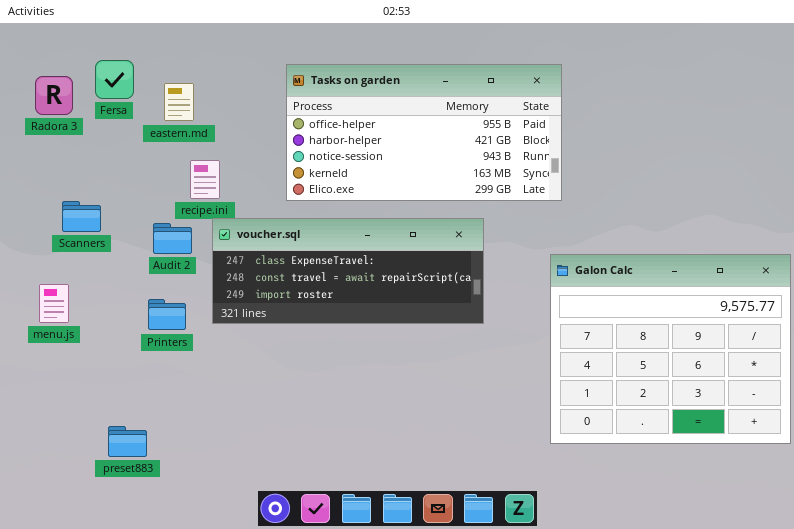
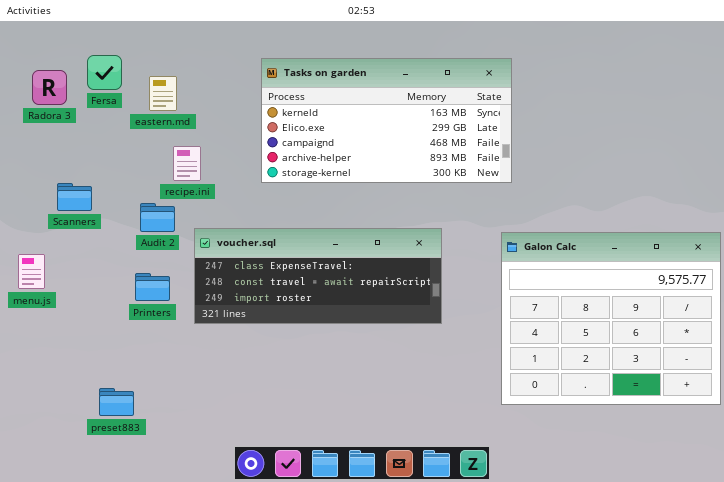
Tasks on garden: [286,64,562,201] -> [261,58,512,183], scrolled down 3 rows
voucher.sql: [212,218,484,324] -> [194,228,442,324], moved
menu.js: [39,284,69,323] -> [18,254,45,289], moved

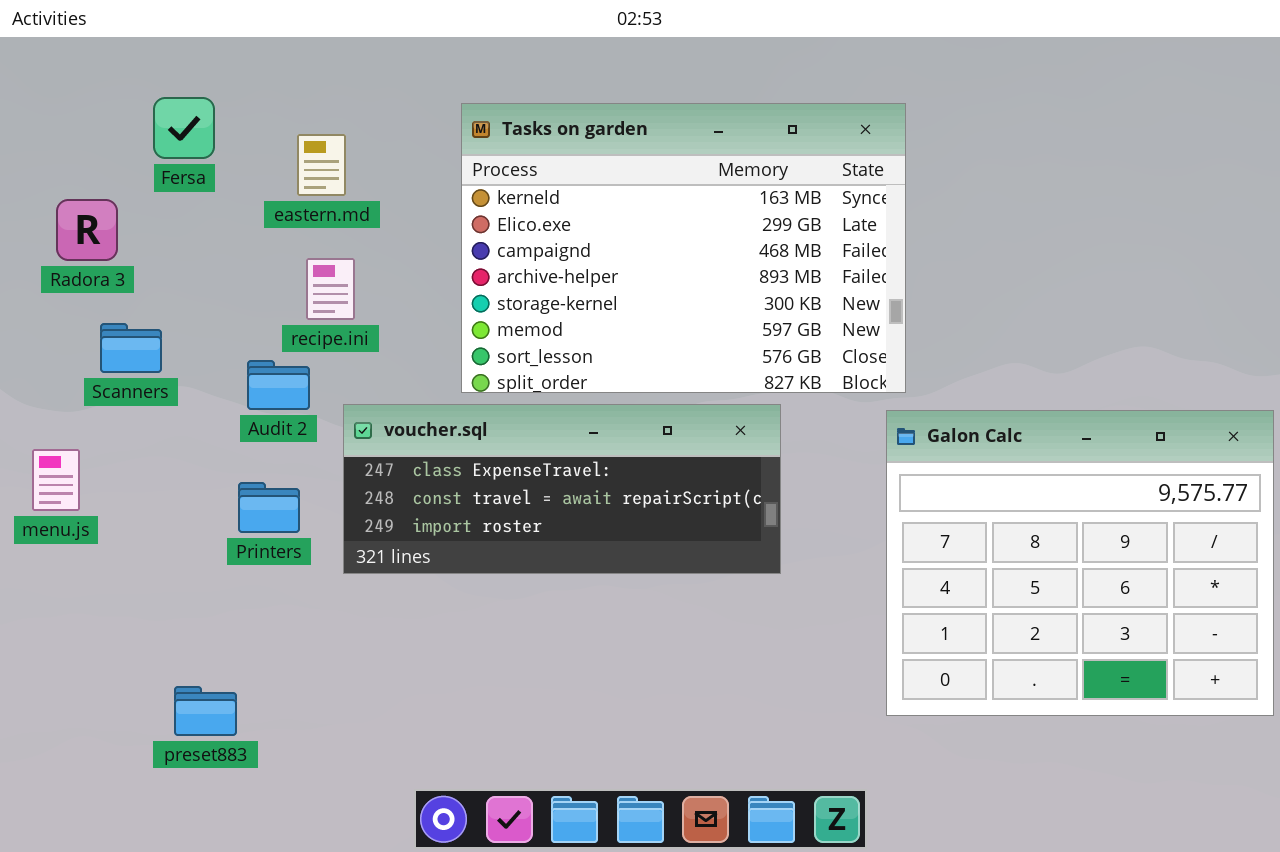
Tasks on garden: [261,58,512,183] -> [461,103,906,393], resized
Radora 3: [32,70,67,105] -> [56,199,118,261], moved
eastern.md: [149,76,177,111] -> [297,134,346,196], moved

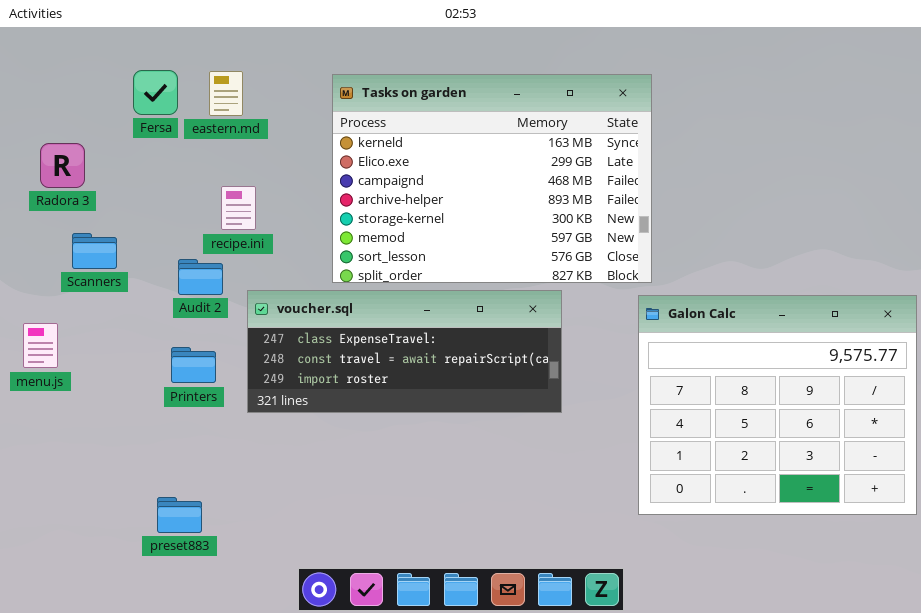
Fersa: [153,97,215,159] -> [133,70,178,115], moved
eastern.md: [297,134,346,196] -> [209,71,243,116], moved
preset883: [174,686,237,736] -> [157,497,202,533], moved

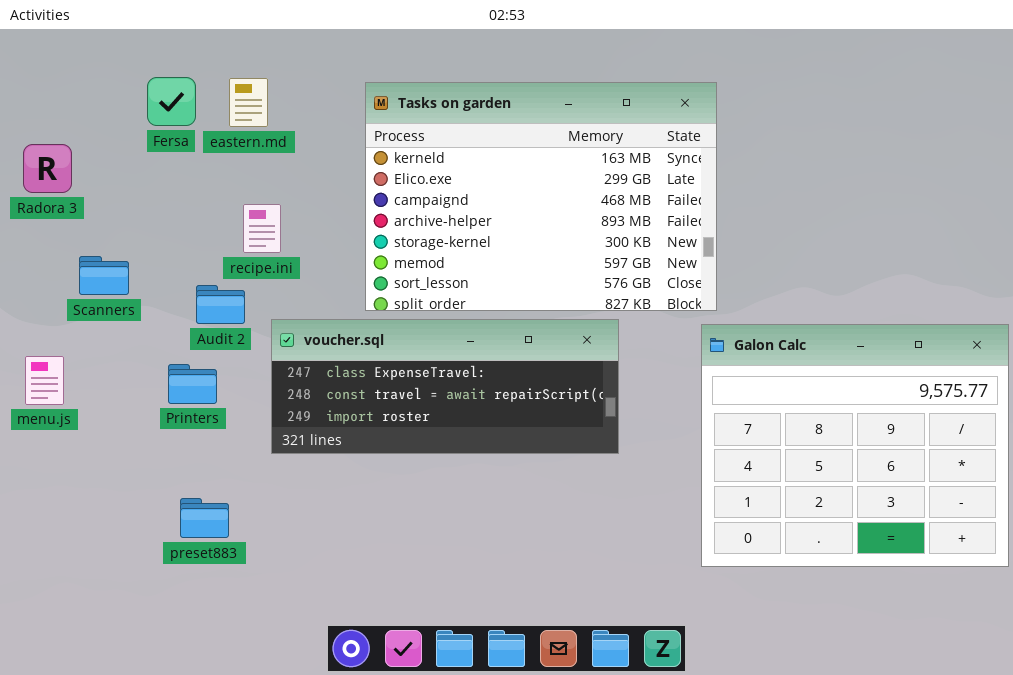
Radora 3: [40,143,85,188] -> [23,144,72,193], moved
Printers: [171,347,216,383] -> [168,364,217,404], moved
preset883: [157,497,202,533] -> [180,498,229,538], moved

